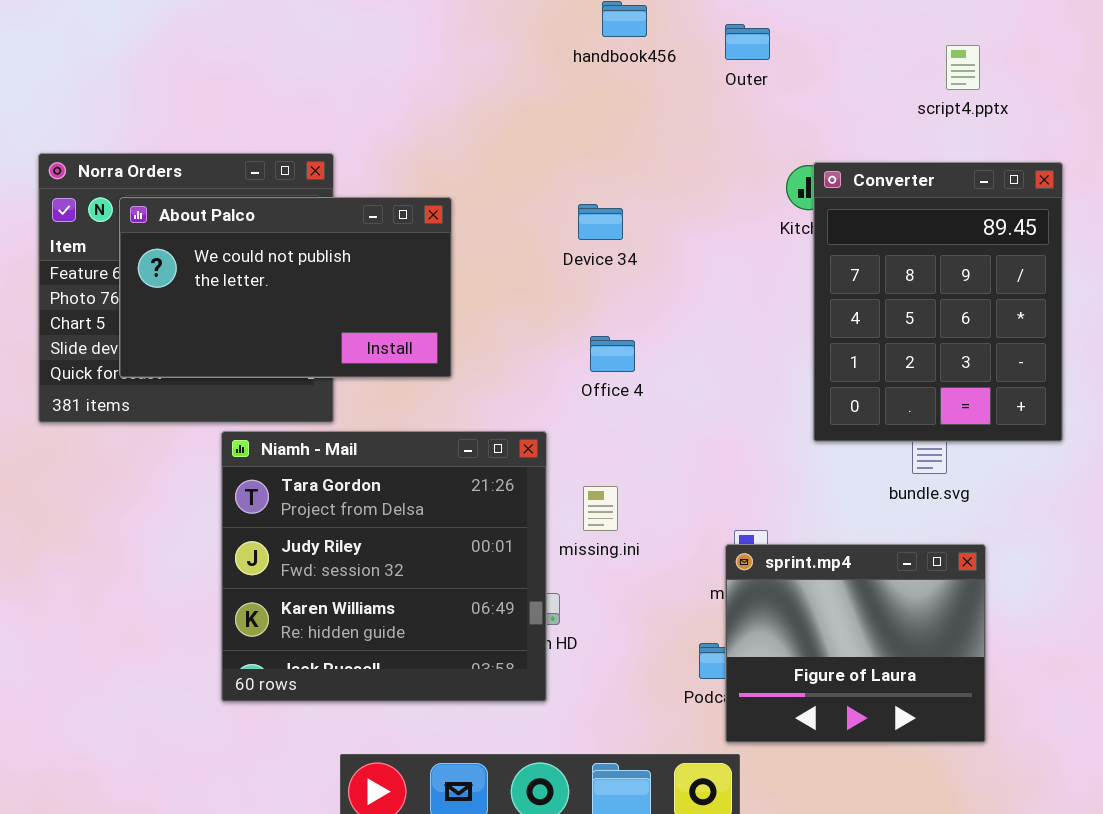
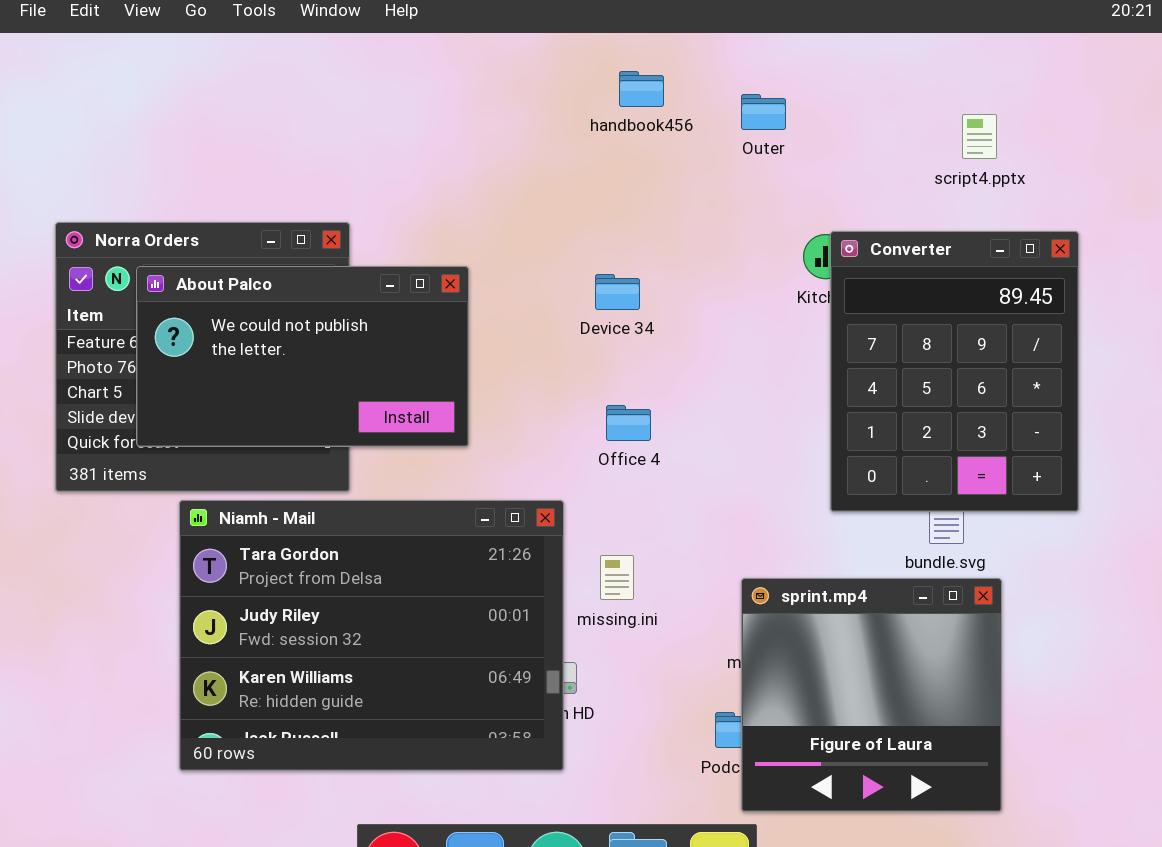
Niamh - Mail: [221,431,547,702] -> [179,500,564,771], resized
sprint.mp4: [725,544,986,743] -> [741,578,1002,812], resized

